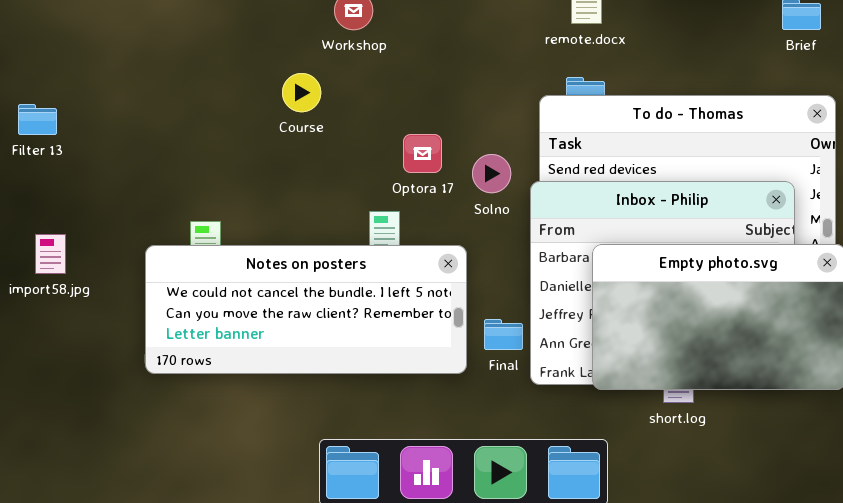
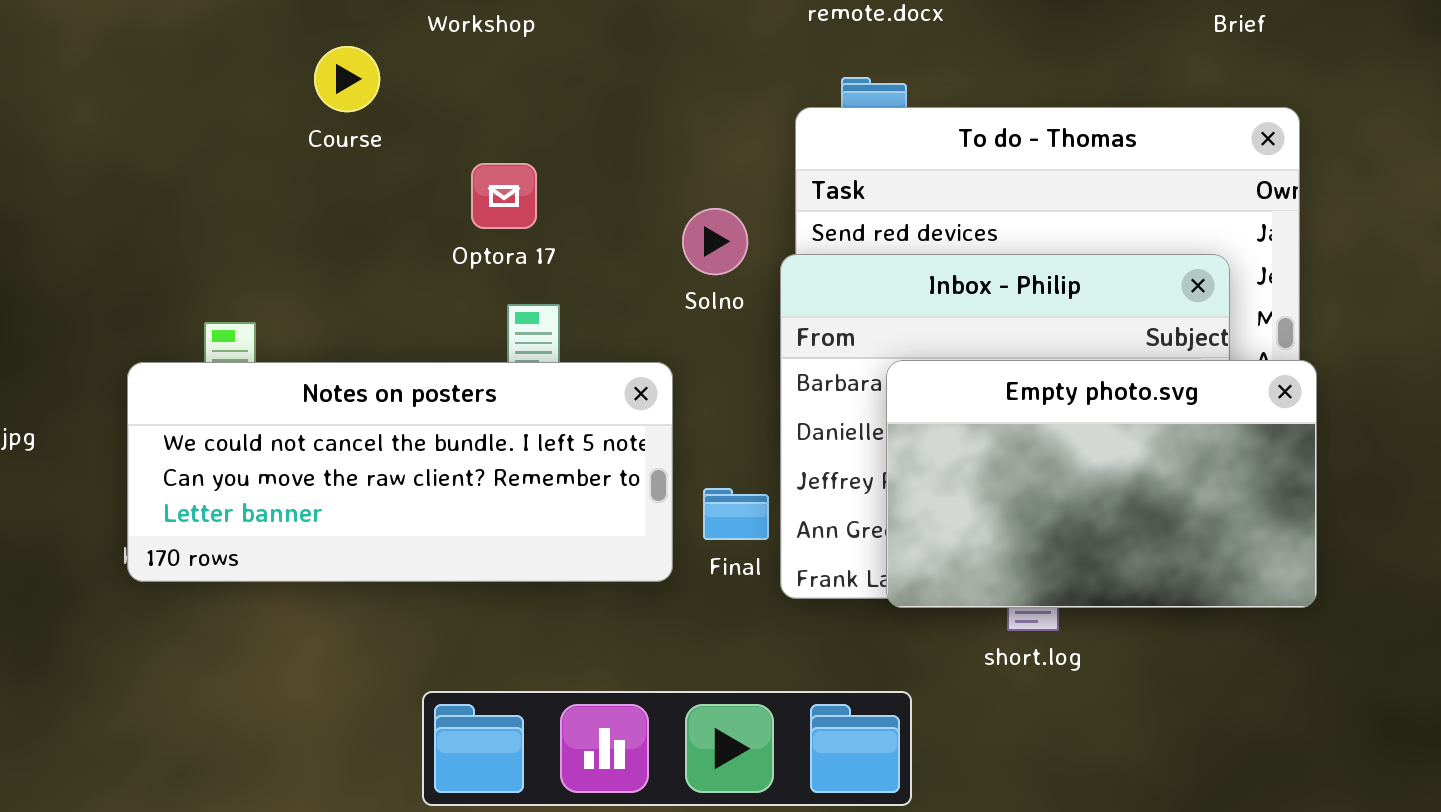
Course: [282,73,321,112] -> [314,46,380,112], moved
Optora 17: [403,134,442,173] -> [471,163,537,229], moved

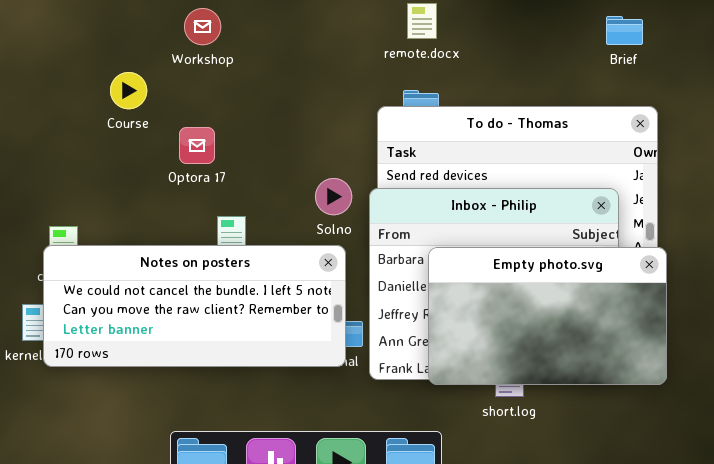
Optora 17: [471,163,537,229] -> [179,127,215,164], moved
Solno: [682,208,748,275] -> [315,178,352,215], moved
Notes on posters: [127,362,673,582] -> [43,245,346,367], moved

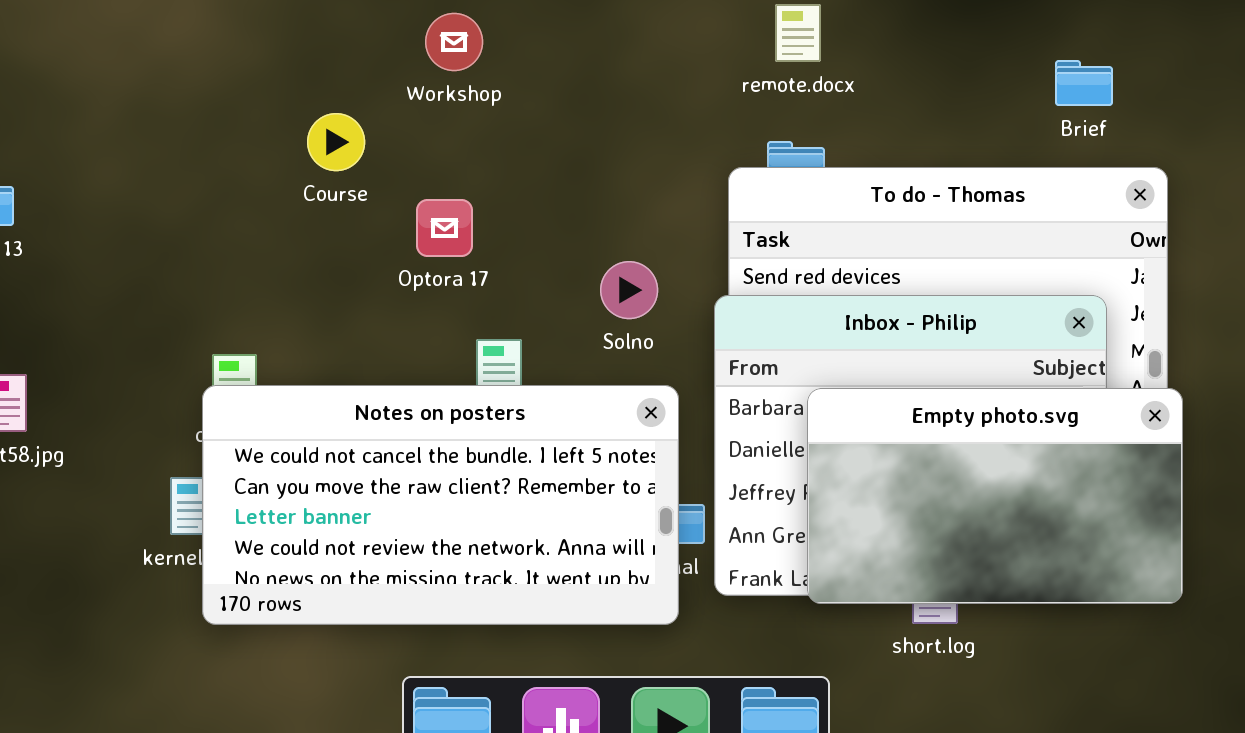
Brief: [606,16,643,45] -> [1055,60,1113,106], moved
Solno: [315,178,352,215] -> [600,261,658,319], moved
Notes on posters: [43,245,346,367] -> [202,385,679,625], resized

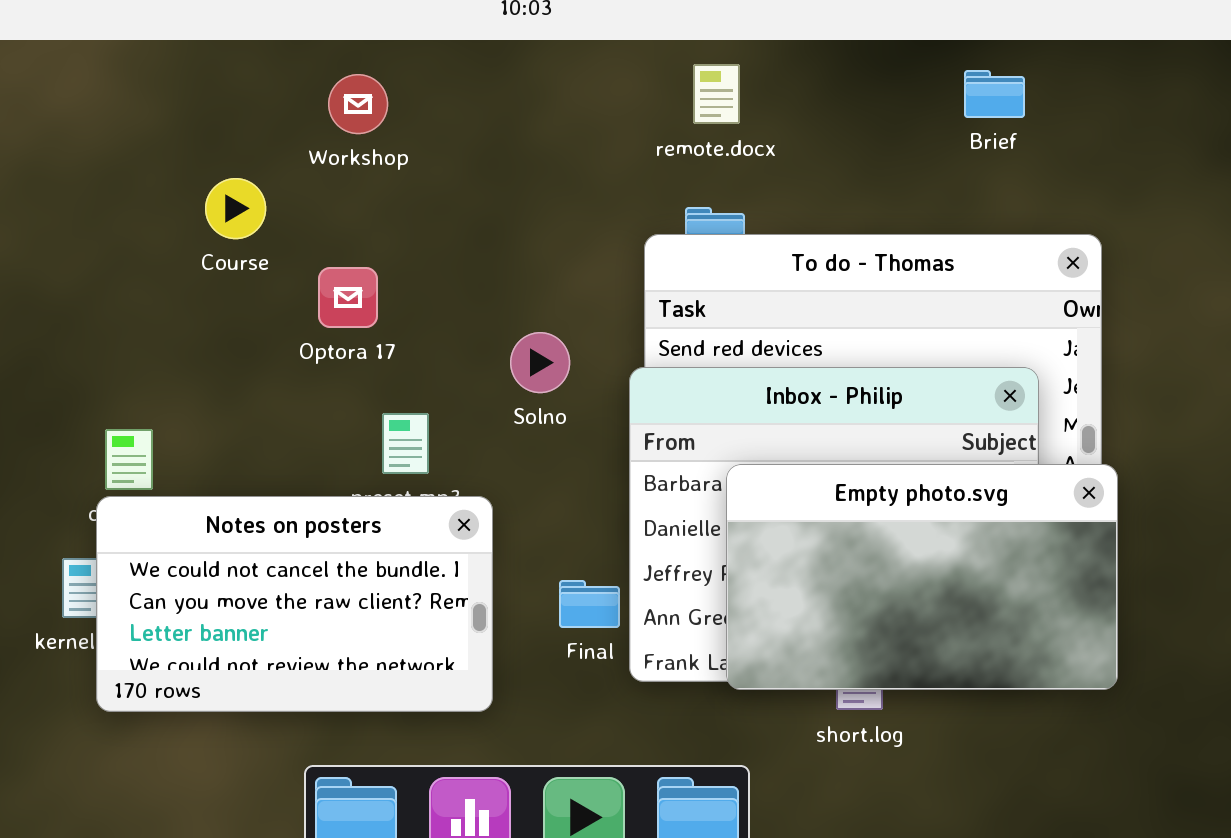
Brief: [1055,60,1113,106] -> [964,70,1025,118], moved
Notes on posters: [202,385,679,625] -> [96,496,493,712], resized

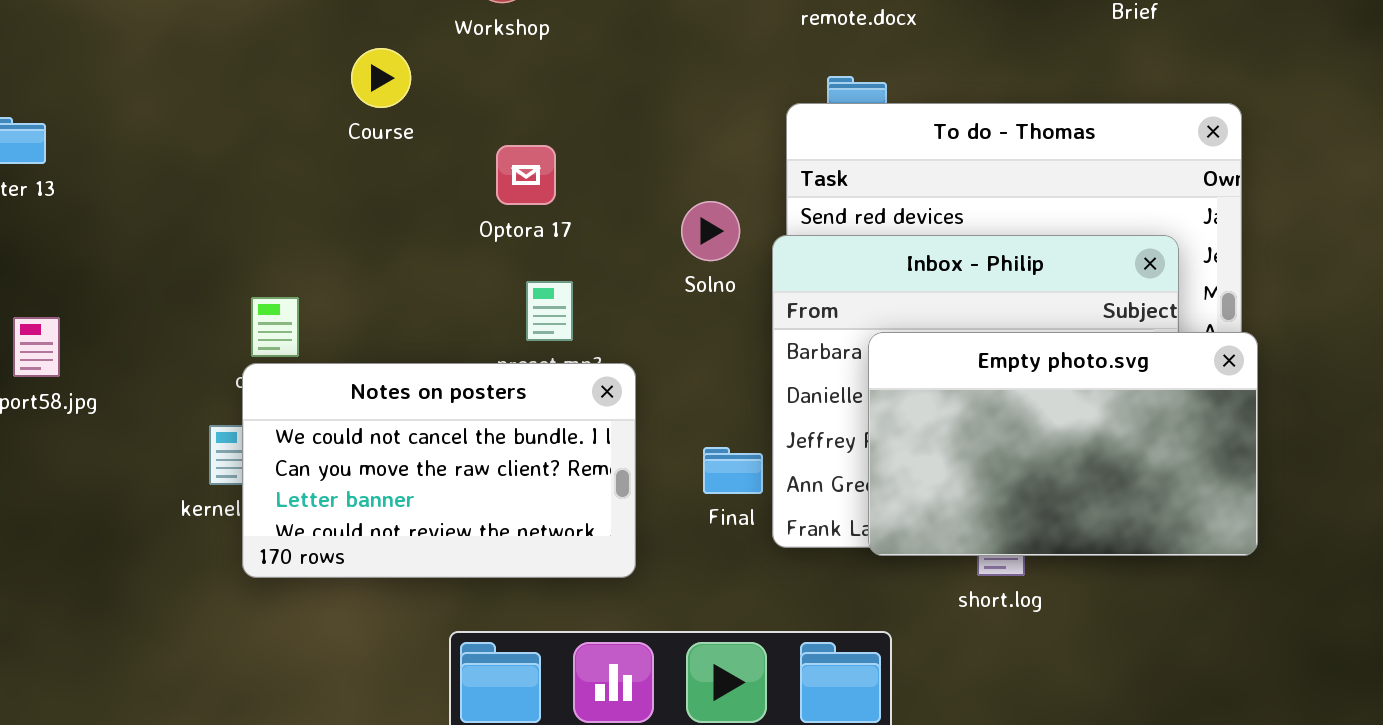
Optora 17: [318,267,378,328] -> [496,145,556,205], moved
Solno: [510,332,570,393] -> [681,201,740,261], moved

